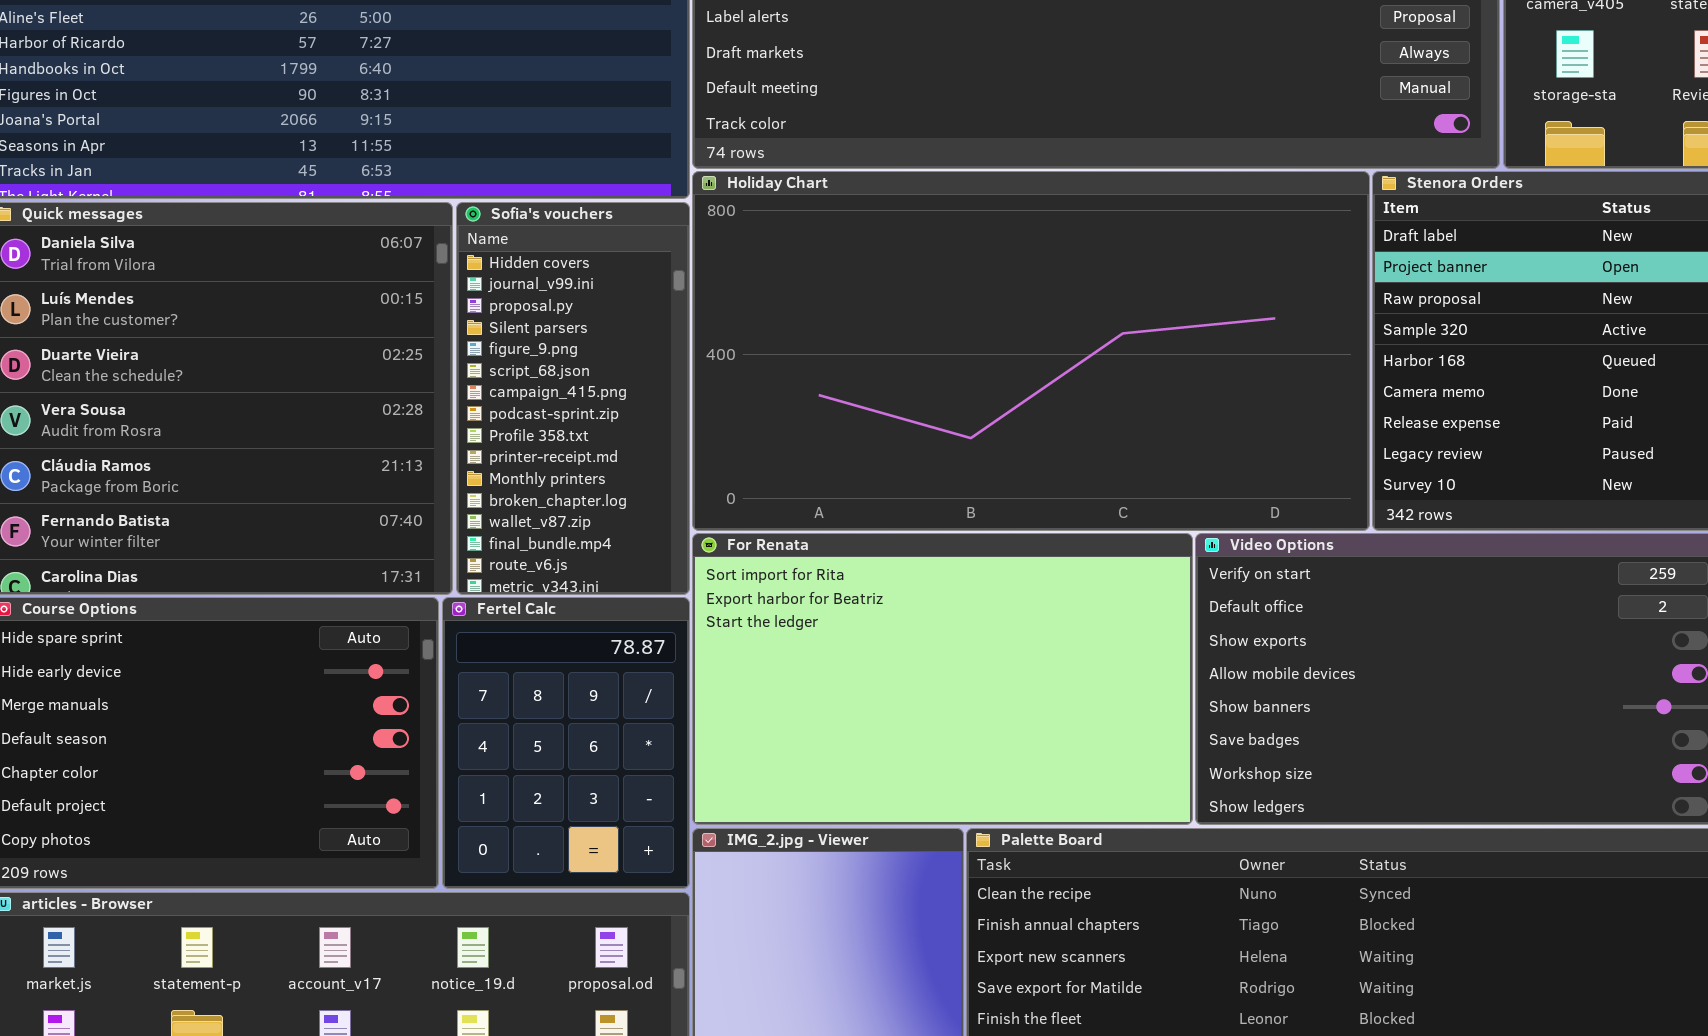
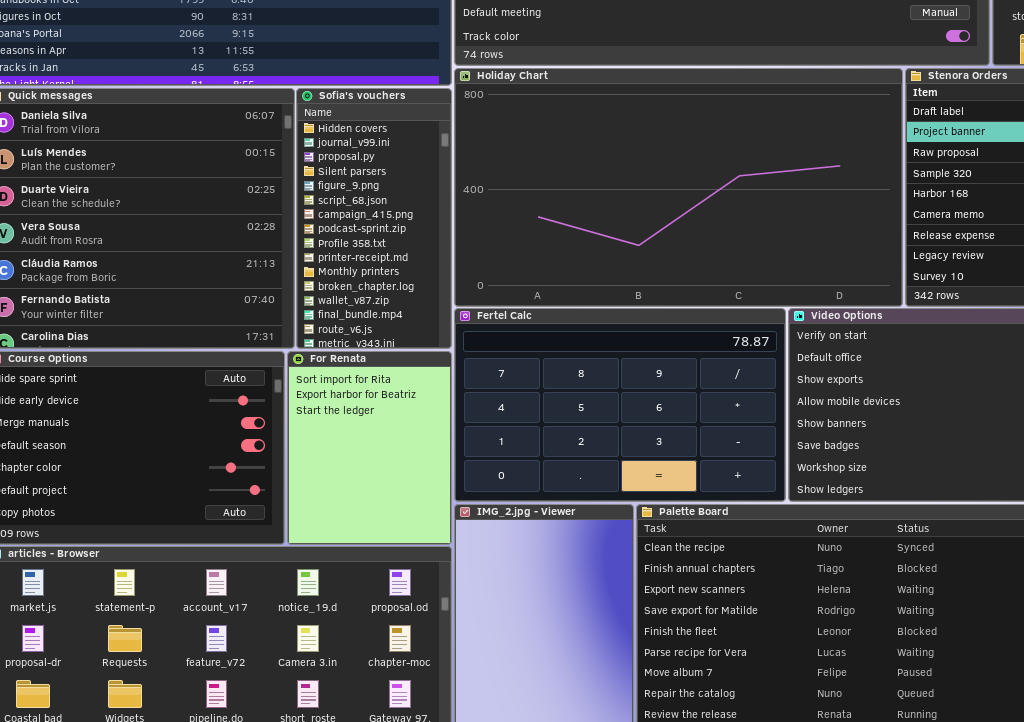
For Renata: [692,533,1193,825] -> [287,351,452,545], moved, resized
Fertel Calc: [442,597,690,889] -> [454,308,786,502], moved, resized

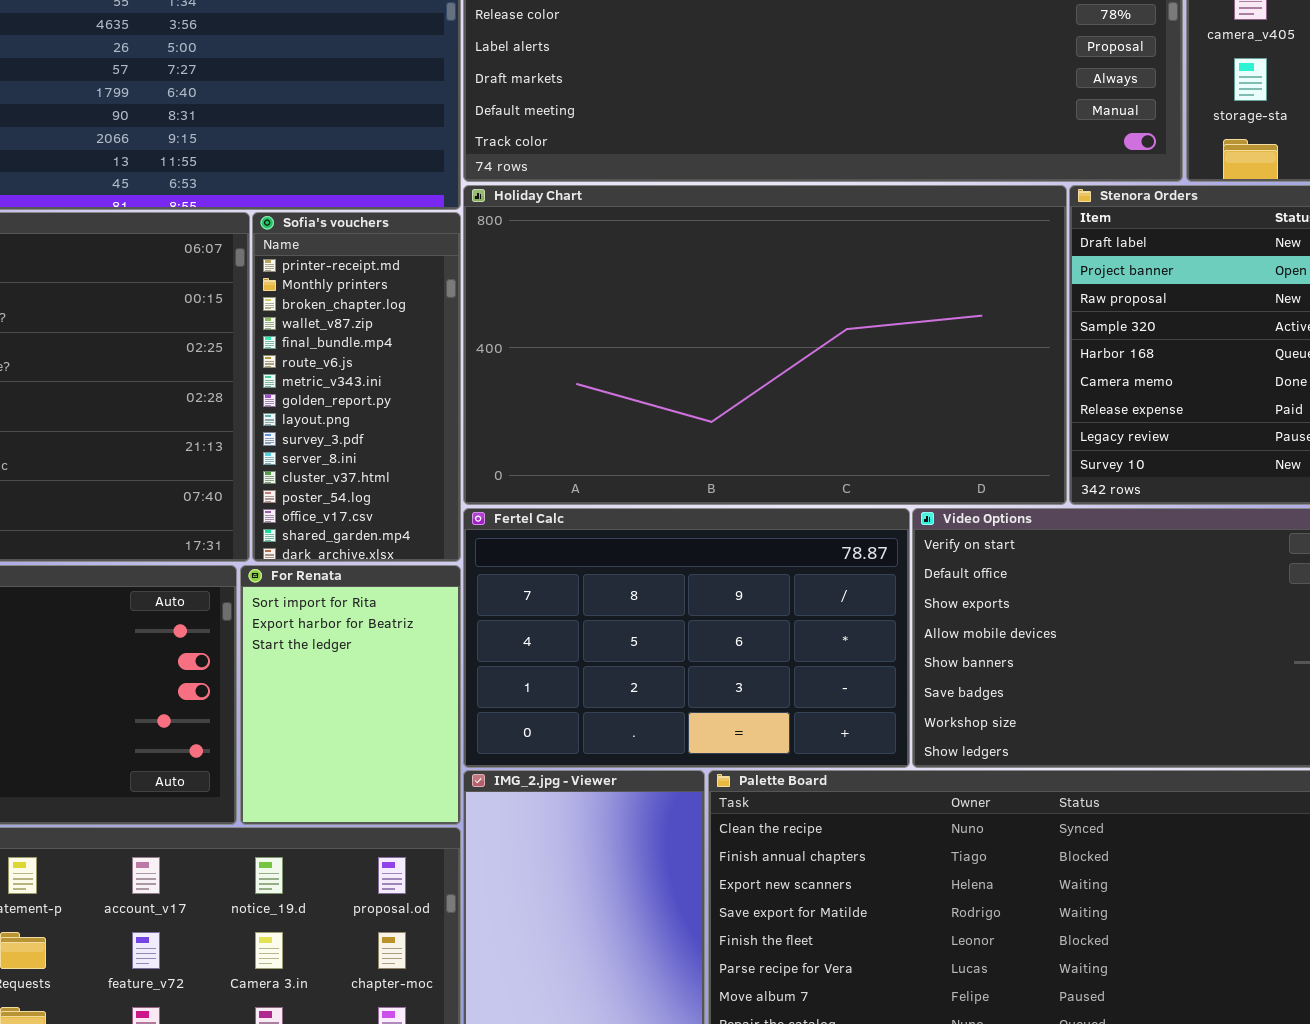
Sofia's vouchers: [296,88,452,349] -> [252,212,461,562], scrolled down 9 rows

